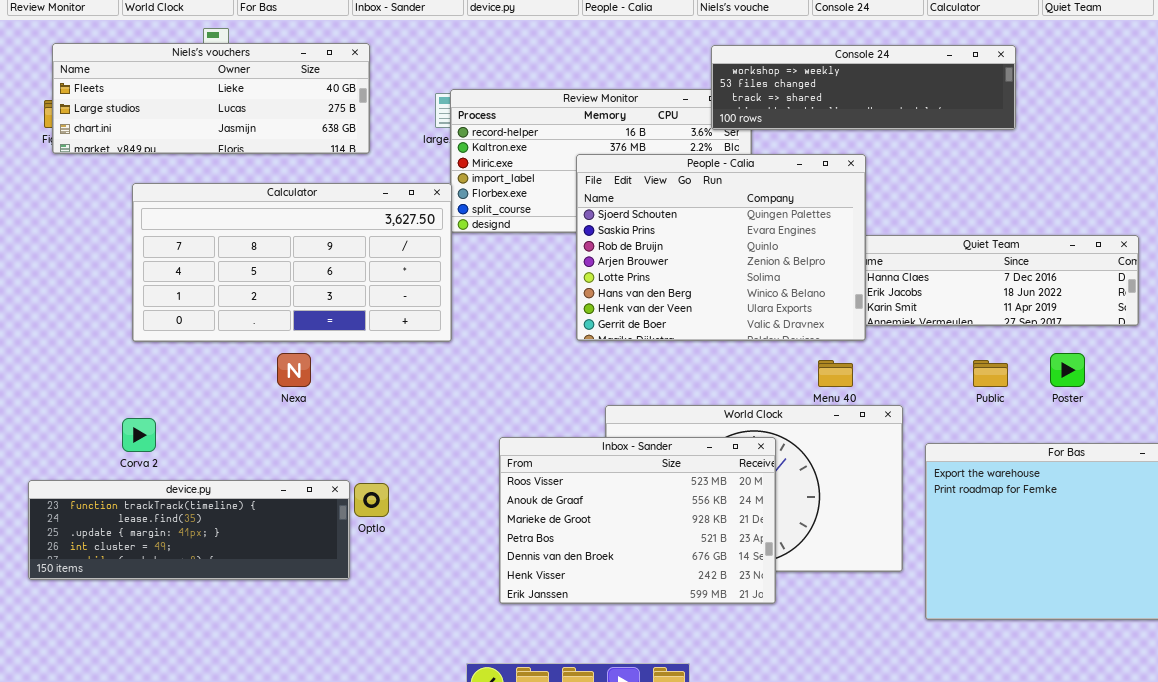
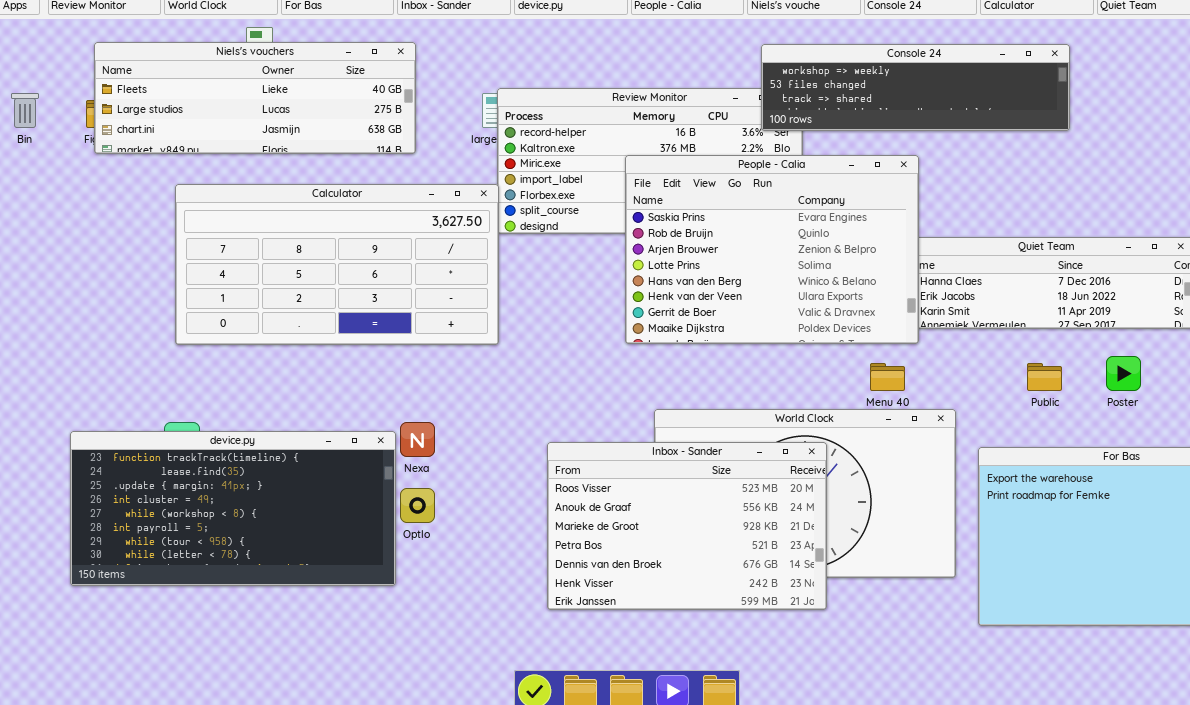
People - Calia: [576,154,866,341] -> [625,155,919,344], scrolled down 1 row
Nexa: [277,353,311,387] -> [400,422,435,457], moved
device.py: [28,480,350,580] -> [70,431,396,586], resized

